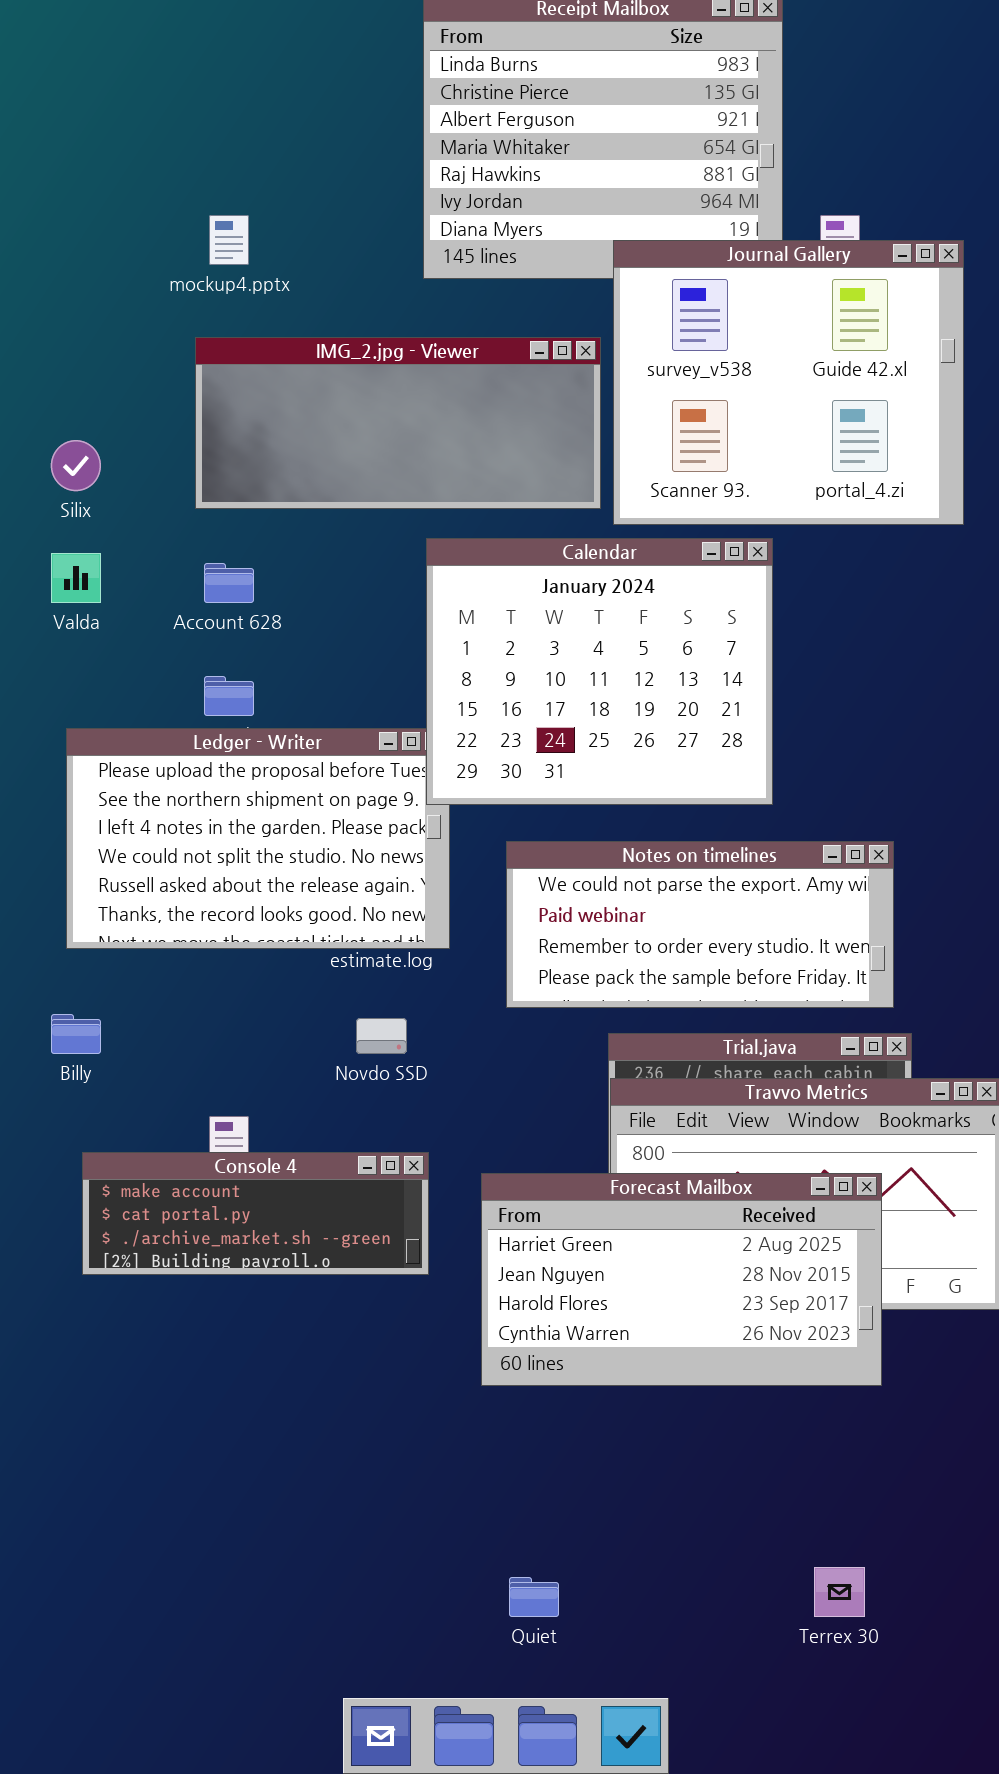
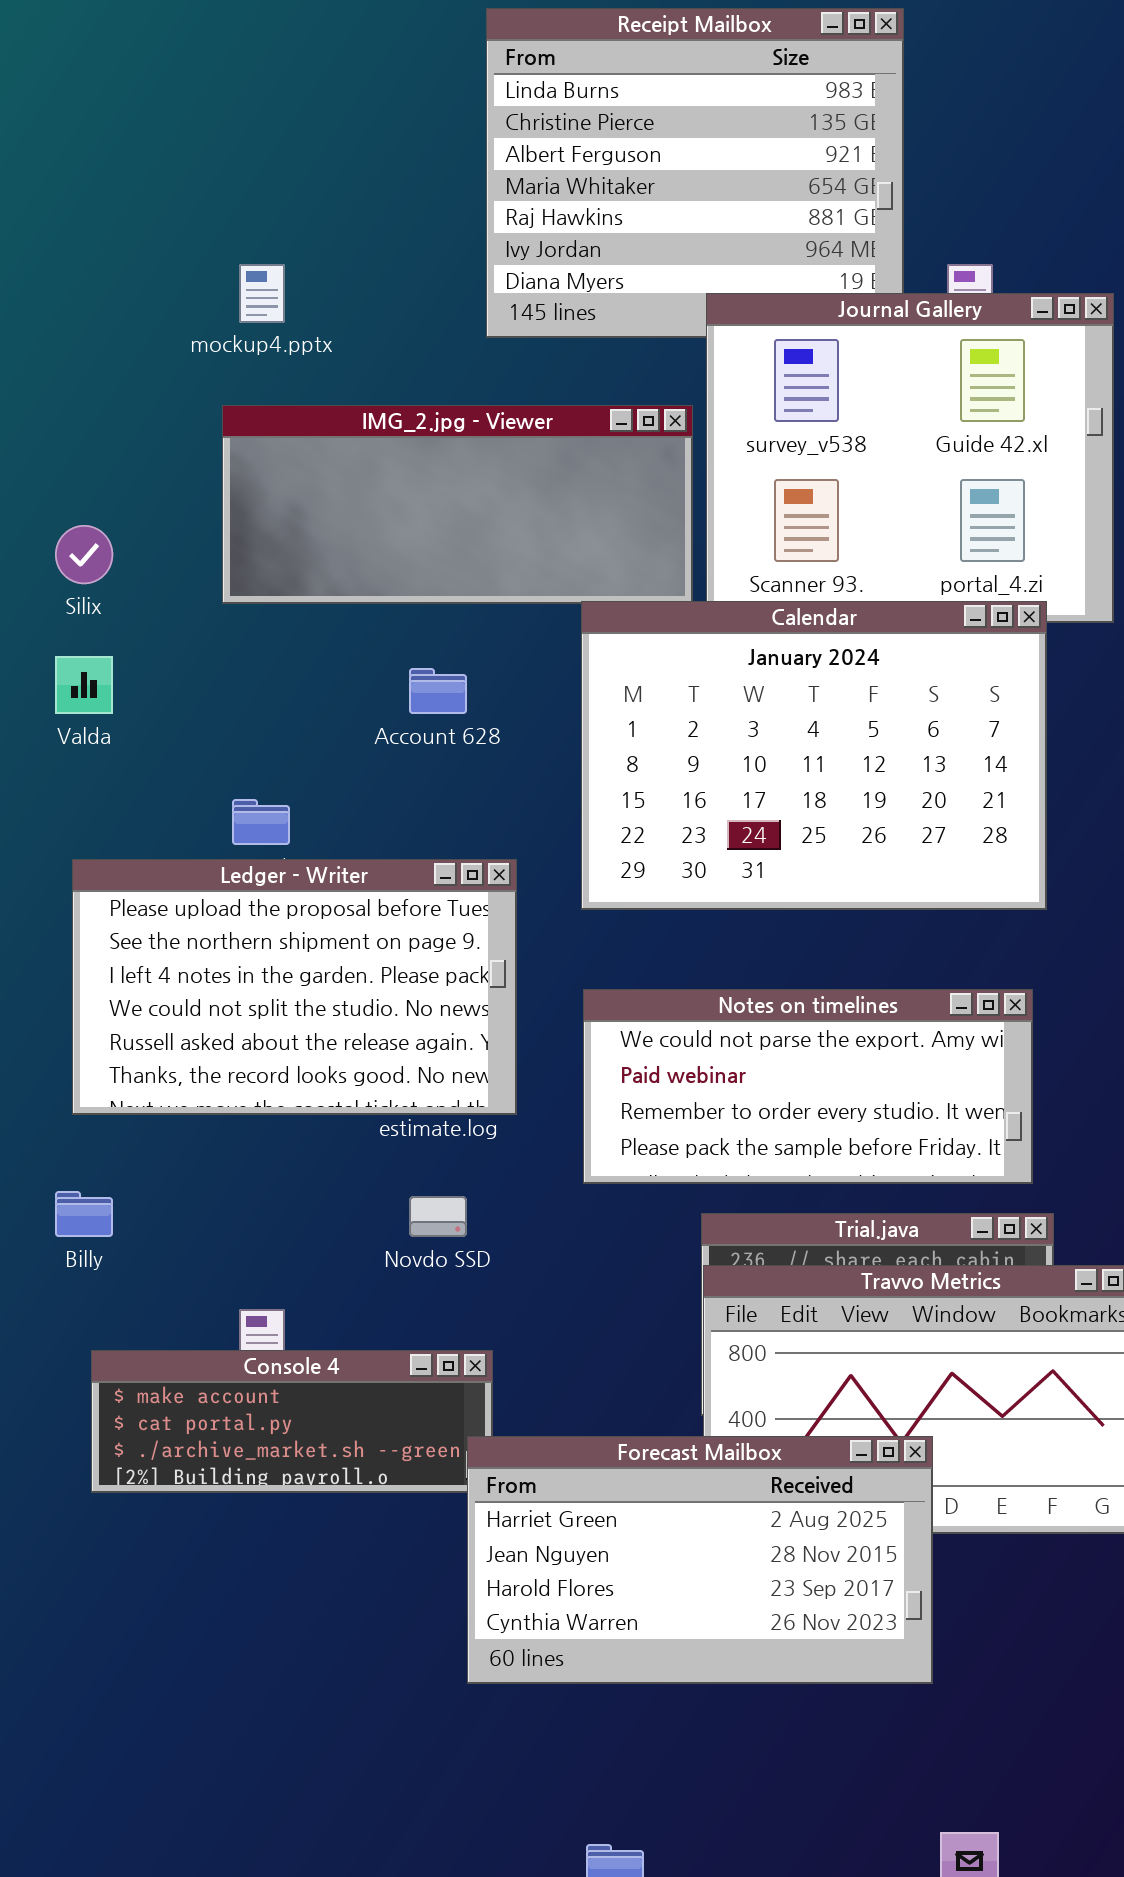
Calendar: [426,538,773,805] -> [581,601,1047,910], moved, resized
Account 628: [204,563,254,603] -> [409,668,467,714], moved
Forecast Mailbox: [481,1173,882,1386] -> [467,1436,933,1684], moved

